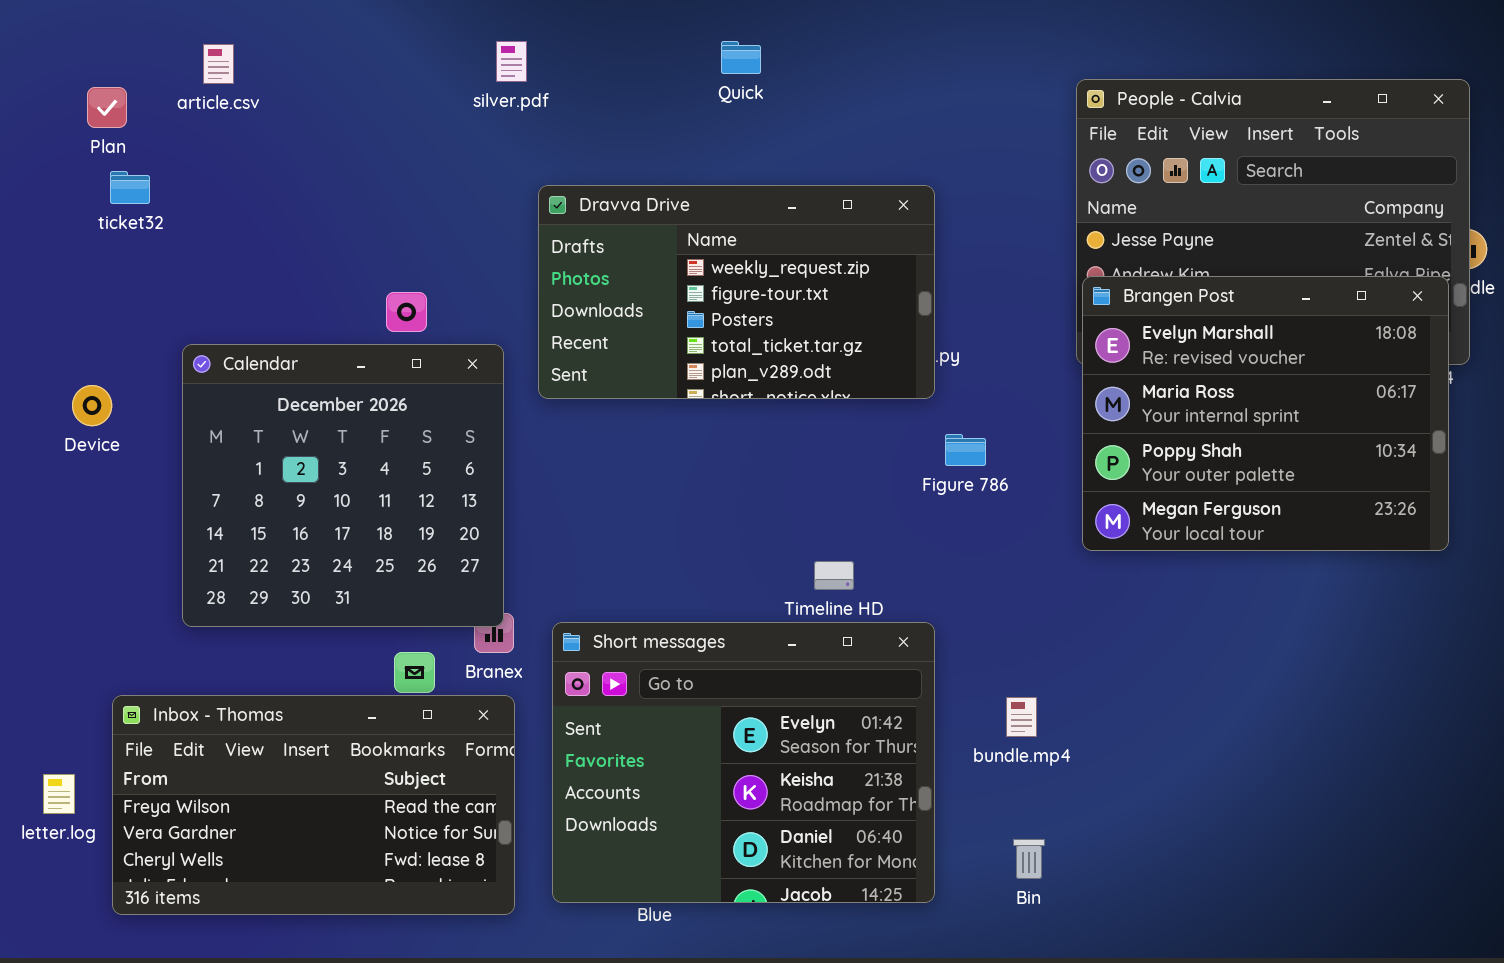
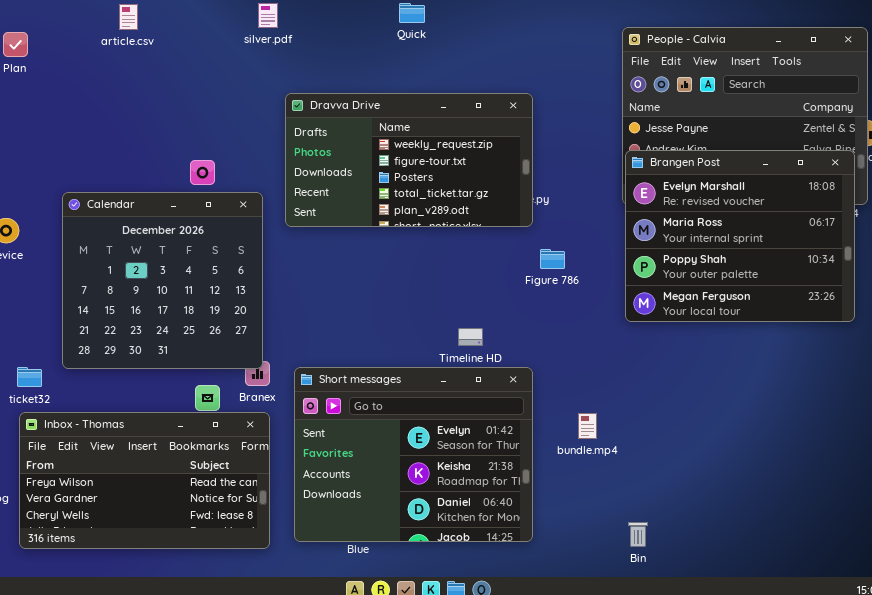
article.csv: [203,44,234,84] -> [119,4,138,30], moved
ticket32: [110,171,150,204] -> [17,367,42,387], moved
Bin: [1013,839,1045,879] -> [628,522,648,547], moved

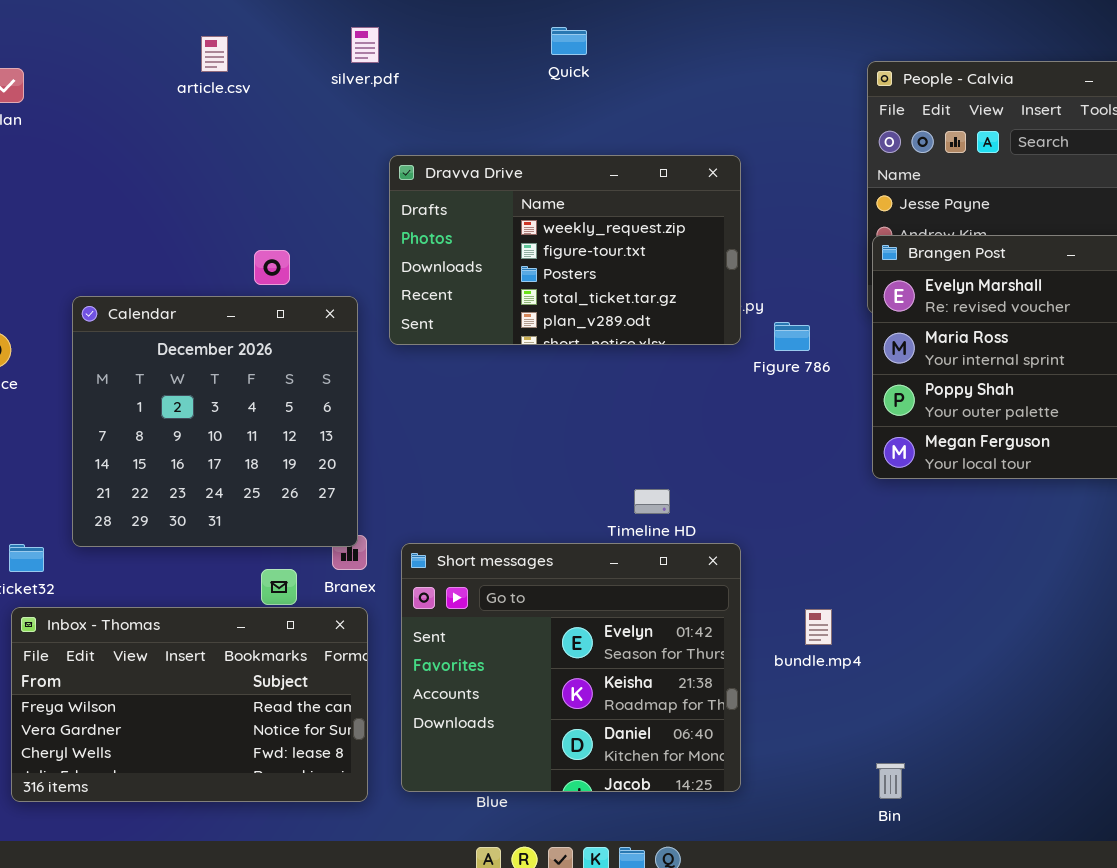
article.csv: [119,4,138,30] -> [201,36,228,72], moved
Figure 786: [540,249,565,269] -> [774,322,810,351], moved

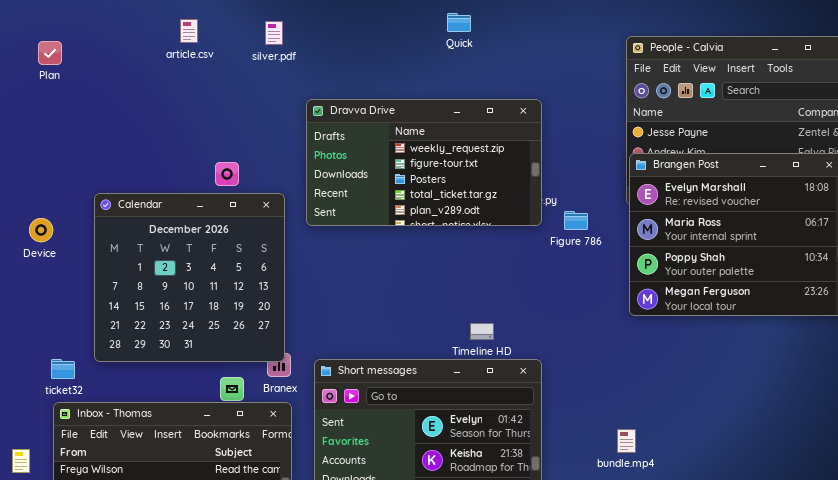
silver.pdf: [351,27,379,63] -> [265,21,283,45], moved
Quick: [551,27,587,55] -> [447,13,471,32], moved
bundle.mp4: [805,609,832,645] -> [617,429,636,453], moved

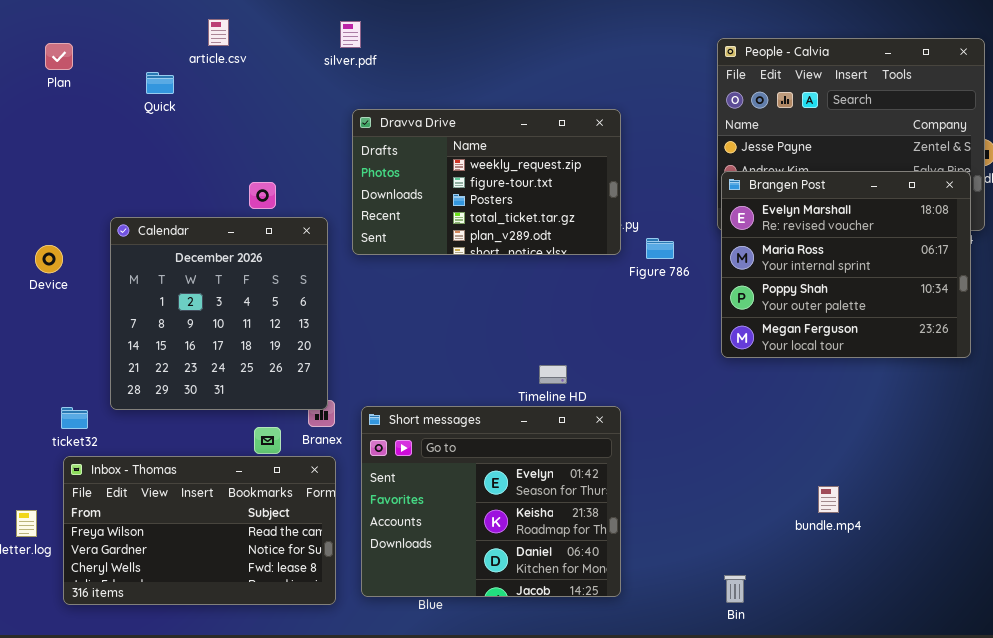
Quick: [447,13,471,32] -> [146,72,174,94], moved
silver.pdf: [265,21,283,45] -> [340,21,361,48], moved
bundle.mp4: [617,429,636,453] -> [818,486,839,513], moved

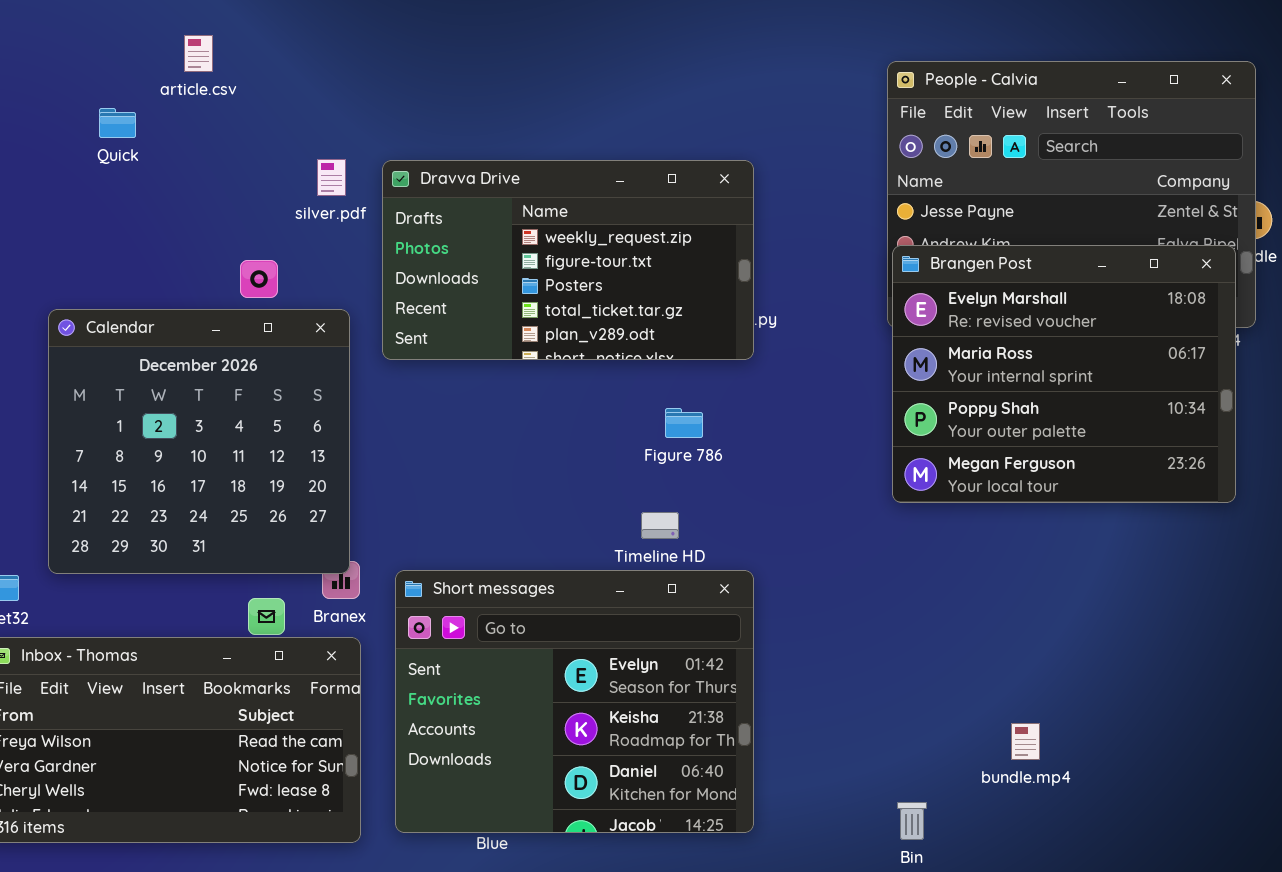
silver.pdf: [340,21,361,48] -> [317,159,346,196], moved
Figure 786: [646,238,674,259] -> [665,408,703,438], moved
bundle.mp4: [818,486,839,513] -> [1011,723,1040,760], moved

